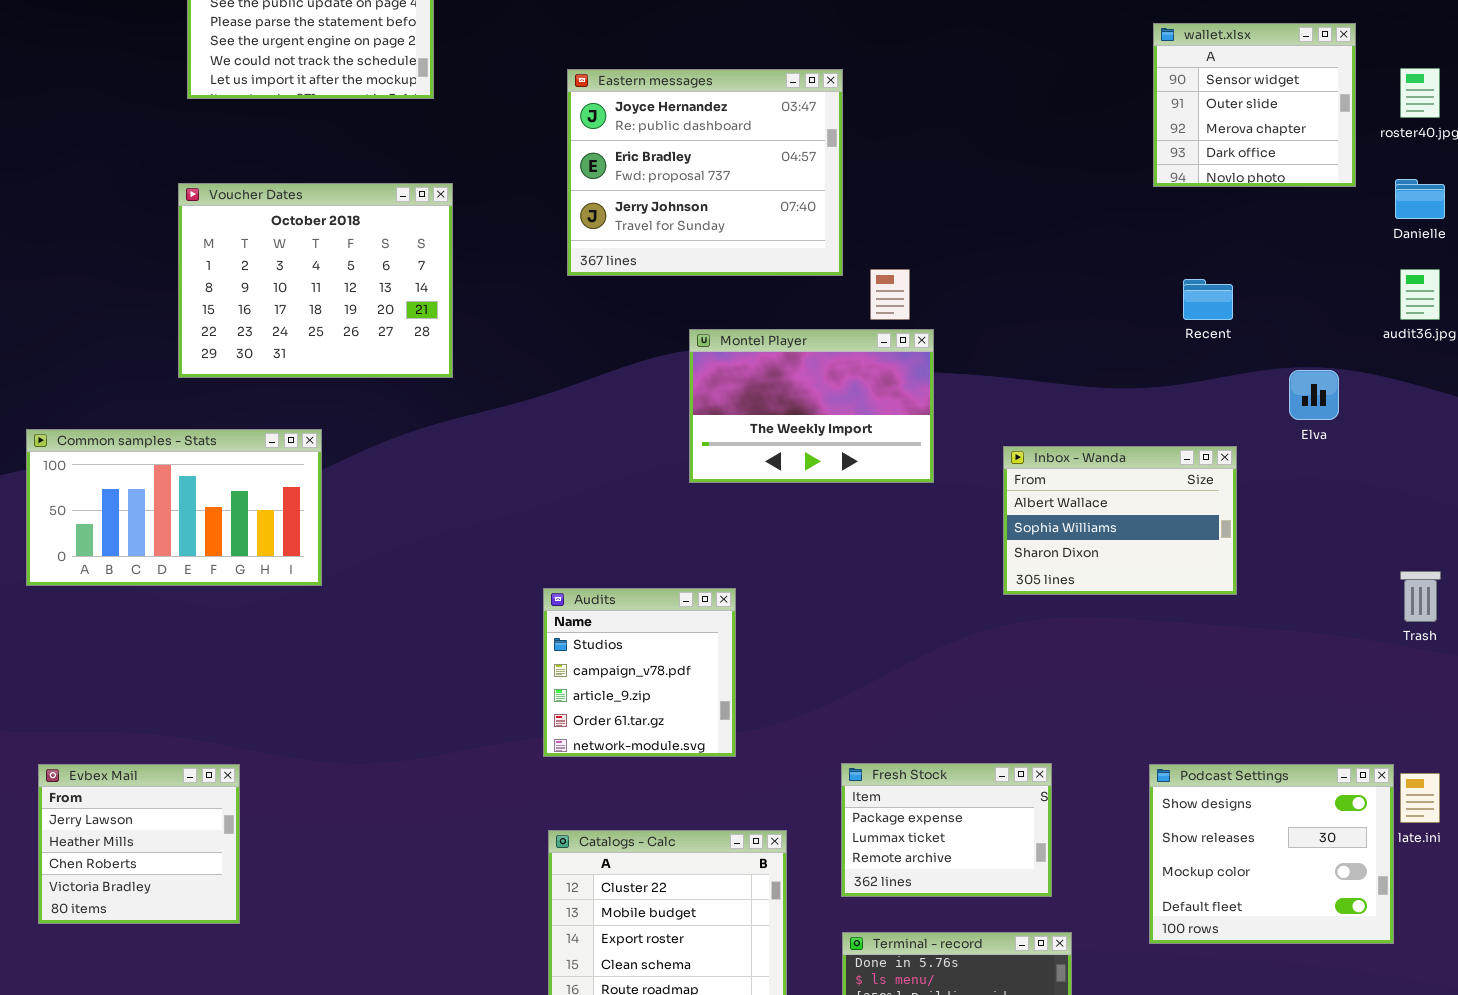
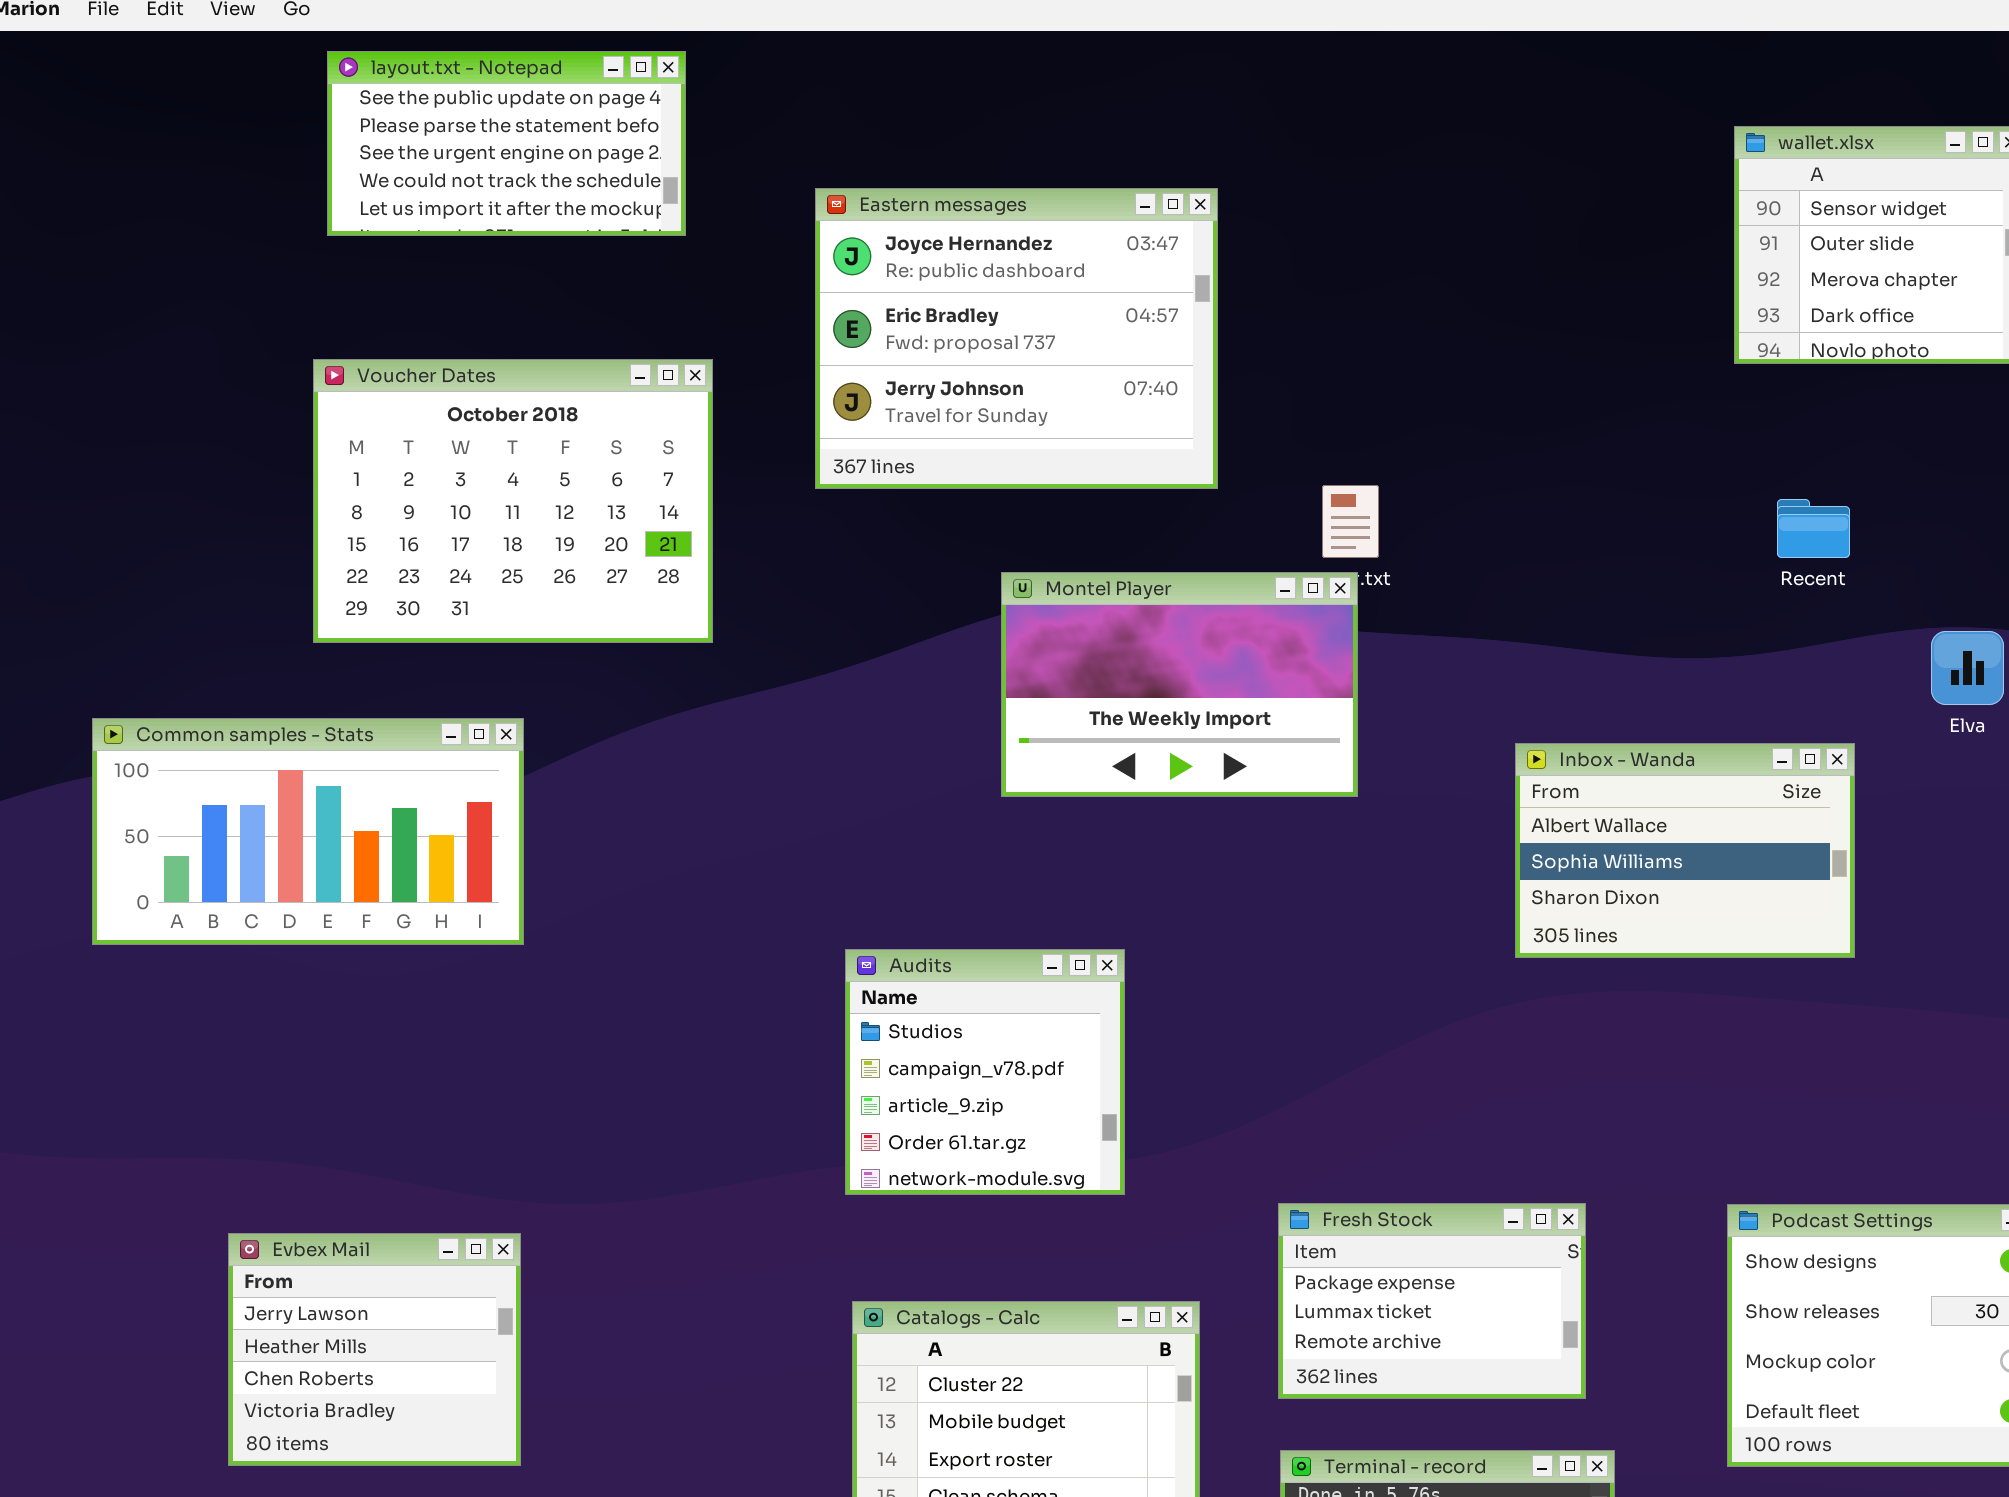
Eastern messages: [567,69,843,276] -> [815,188,1218,489], moved
Montel Player: [689,329,934,483] -> [1001,572,1358,797], moved
Evbex Mail: [38,764,240,924] -> [228,1233,521,1466], moved

